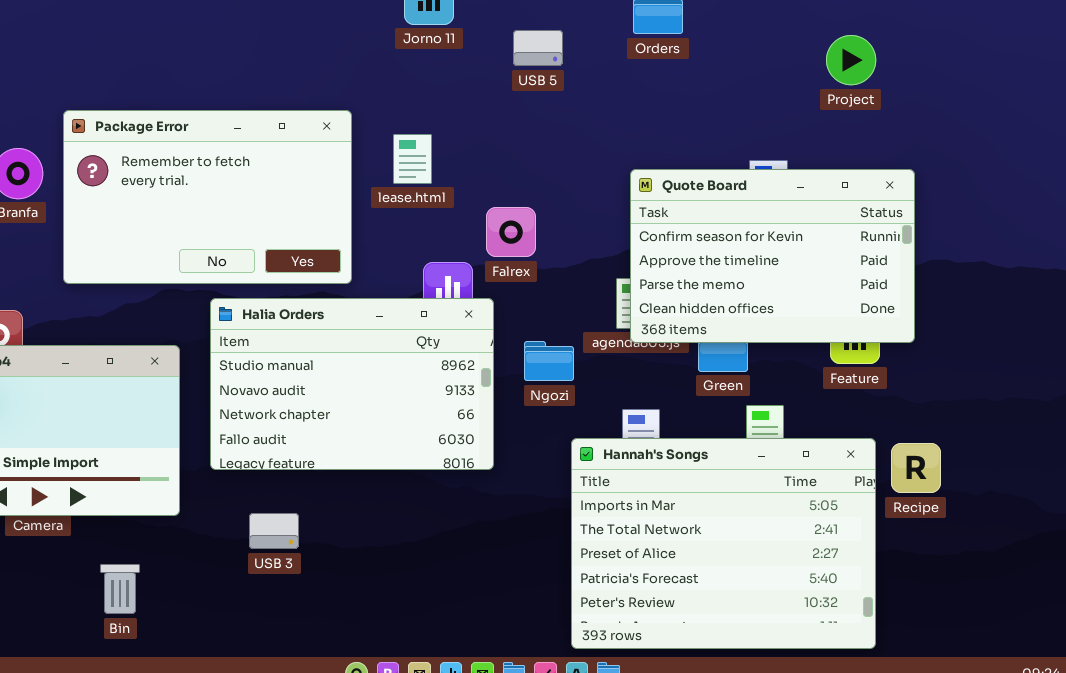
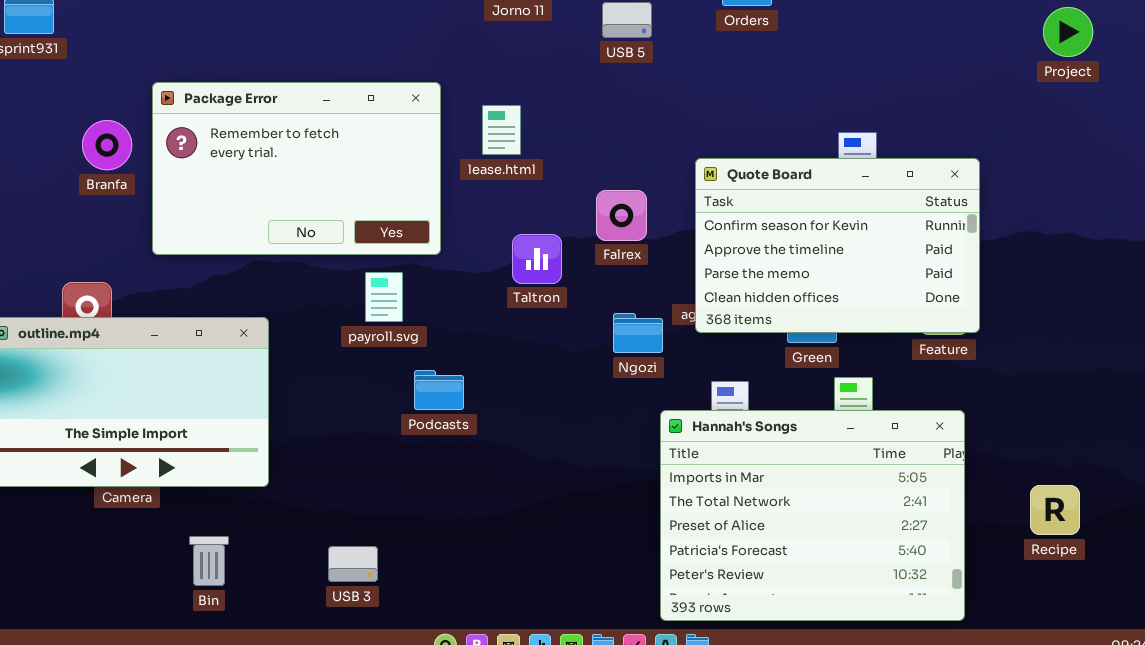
Project: [826,35,876,85] -> [1043,7,1093,57], moved
Quote Board: [630,169,915,343] -> [695,158,980,333], moved
Falrex: [486,207,536,257] -> [596,190,647,241], moved
Halia Orders: [210,298,494,470] -> none, closed
Recipe: [891,443,941,493] -> [1030,485,1080,535], moved
USB 3: [249,513,299,549] -> [328,546,378,582], moved

